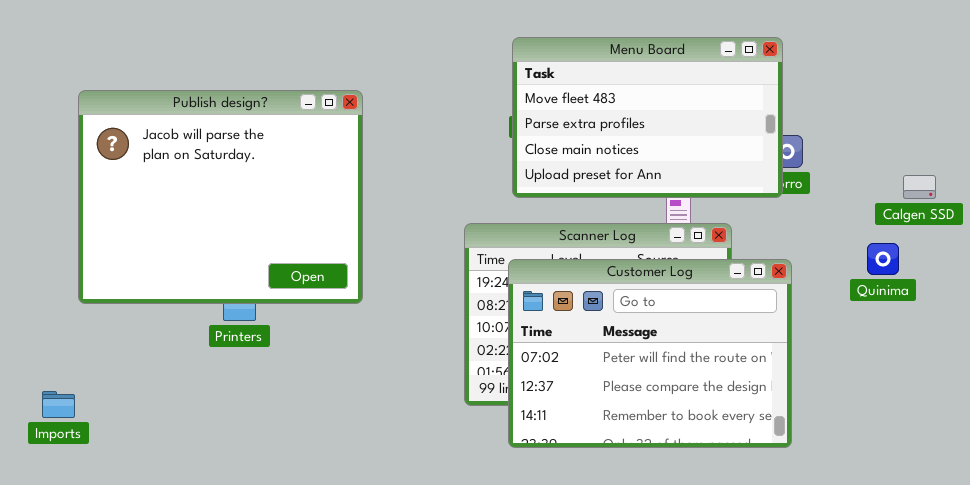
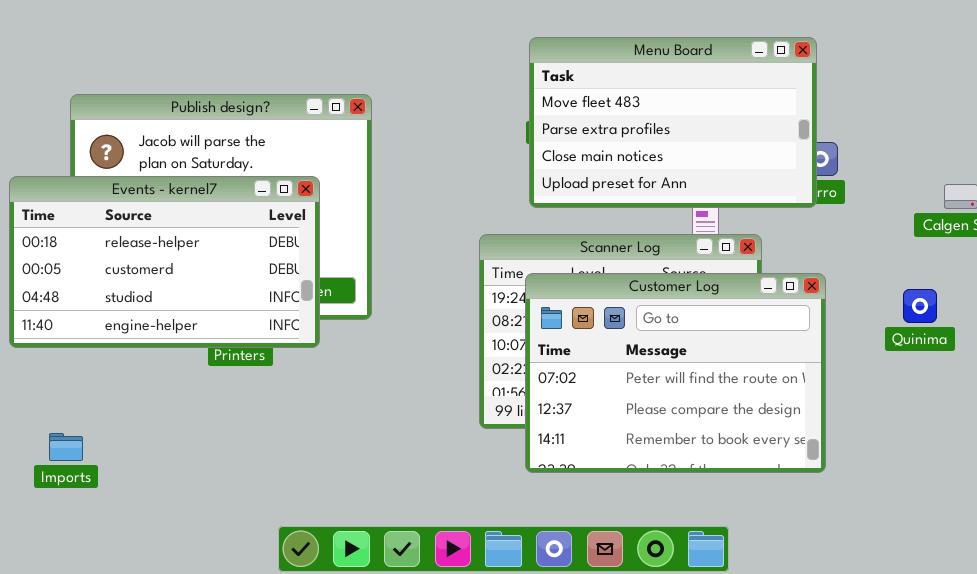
Events - kernel7: none -> [9,176,320,348], opened
Quinima: [867,243,899,275] -> [903,289,937,323], moved
Imports: [42,391,75,418] -> [49,433,83,461], moved

